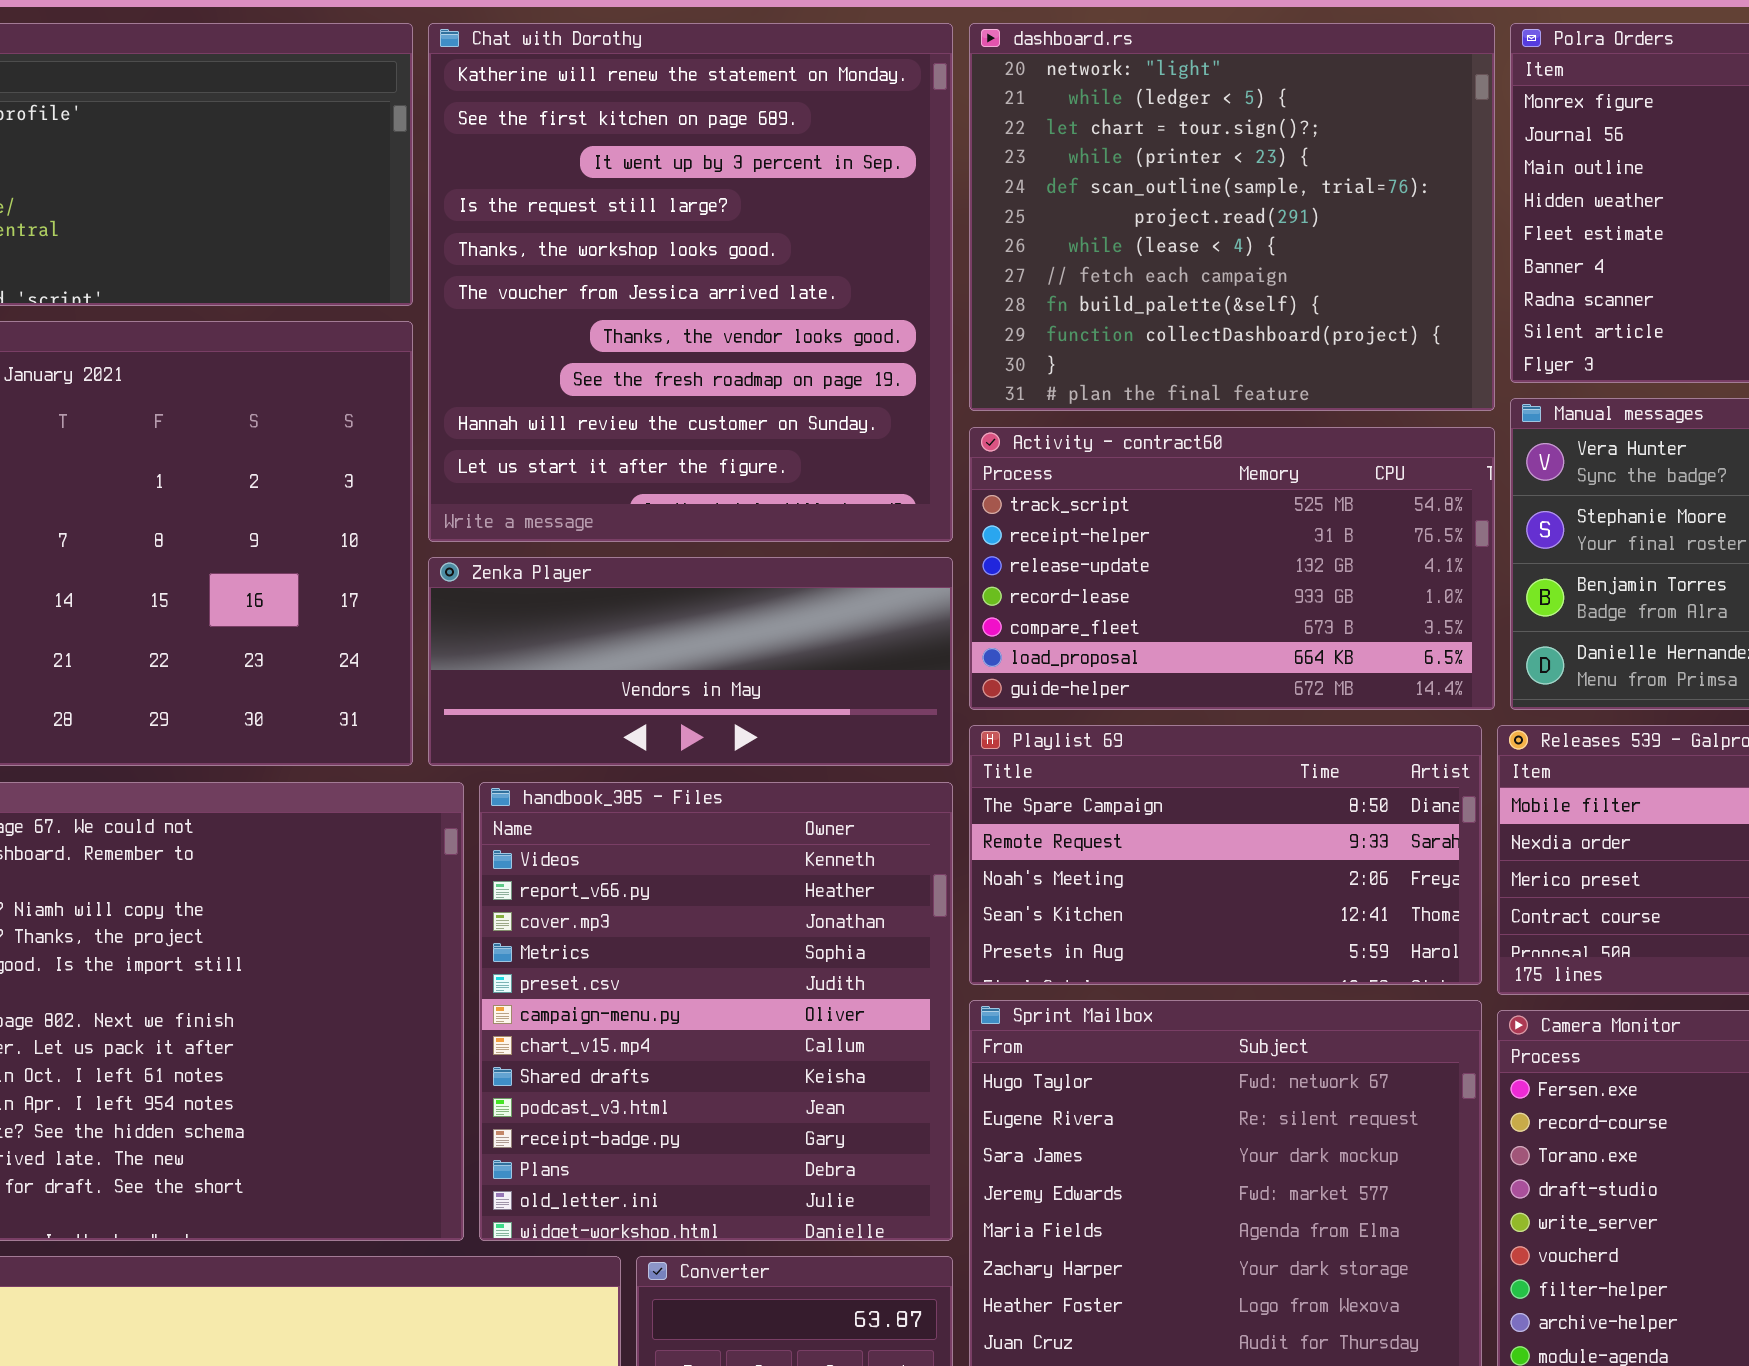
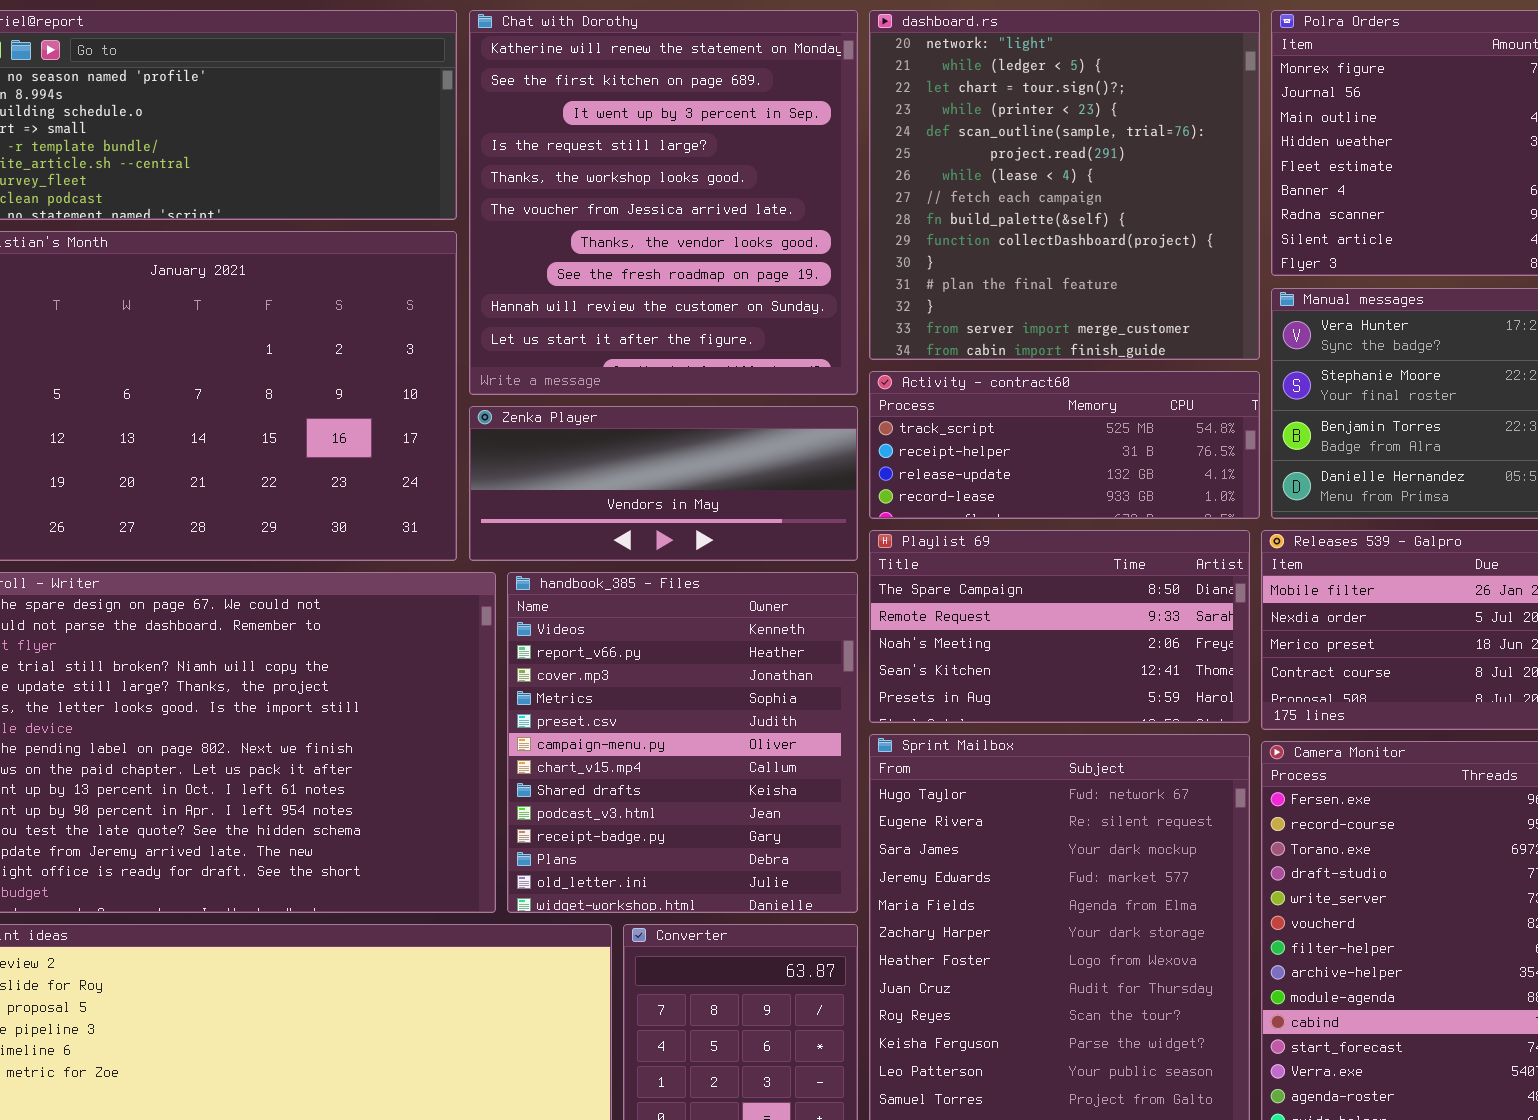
dashboard.rs: [969,23,1495,411] -> [869,10,1260,360], resized
Activity - contract60: [969,427,1495,710] -> [869,371,1260,519], resized

